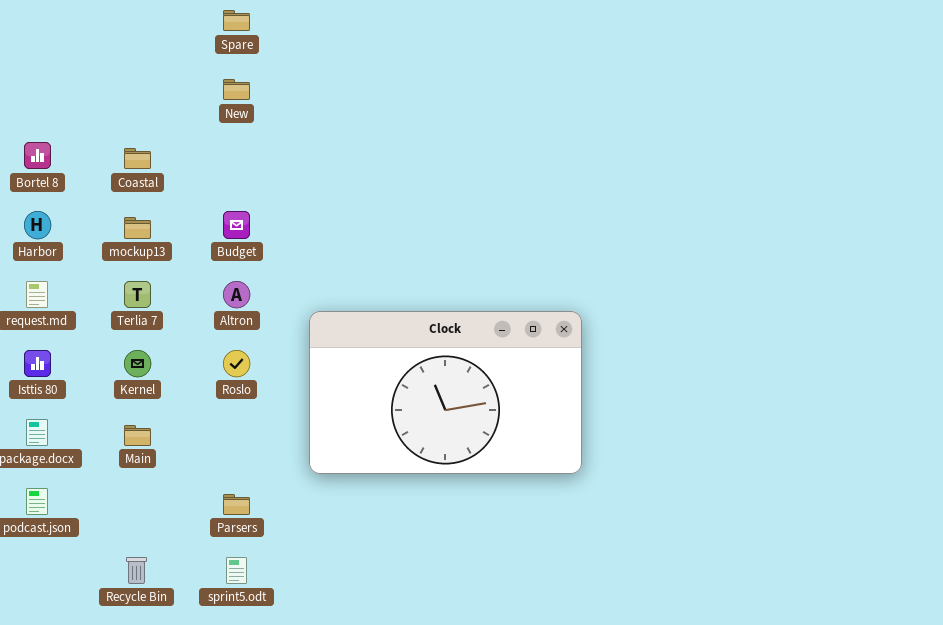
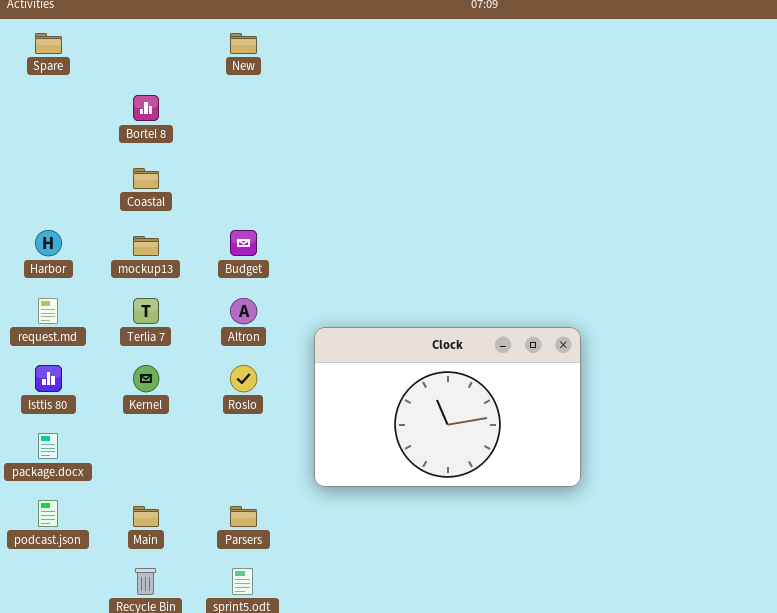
Spare: [223,10,250,31] -> [35,33,62,54], moved
New: [223,79,250,100] -> [230,33,257,54], moved
Bortel 8: [24,142,51,169] -> [133,95,159,121], moved
Main: [124,425,151,446] -> [133,506,159,527], moved

